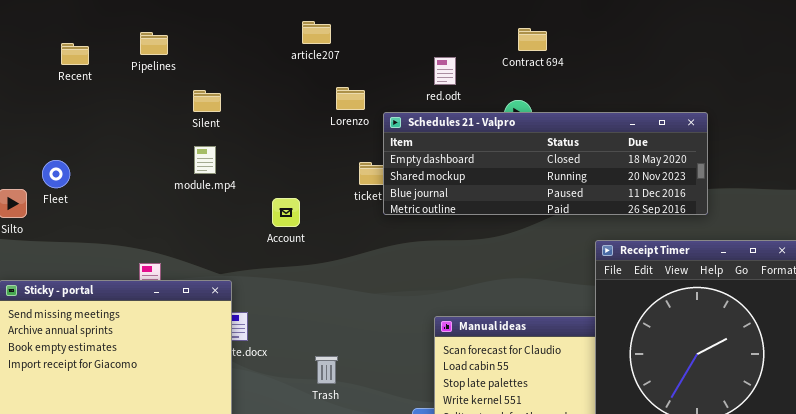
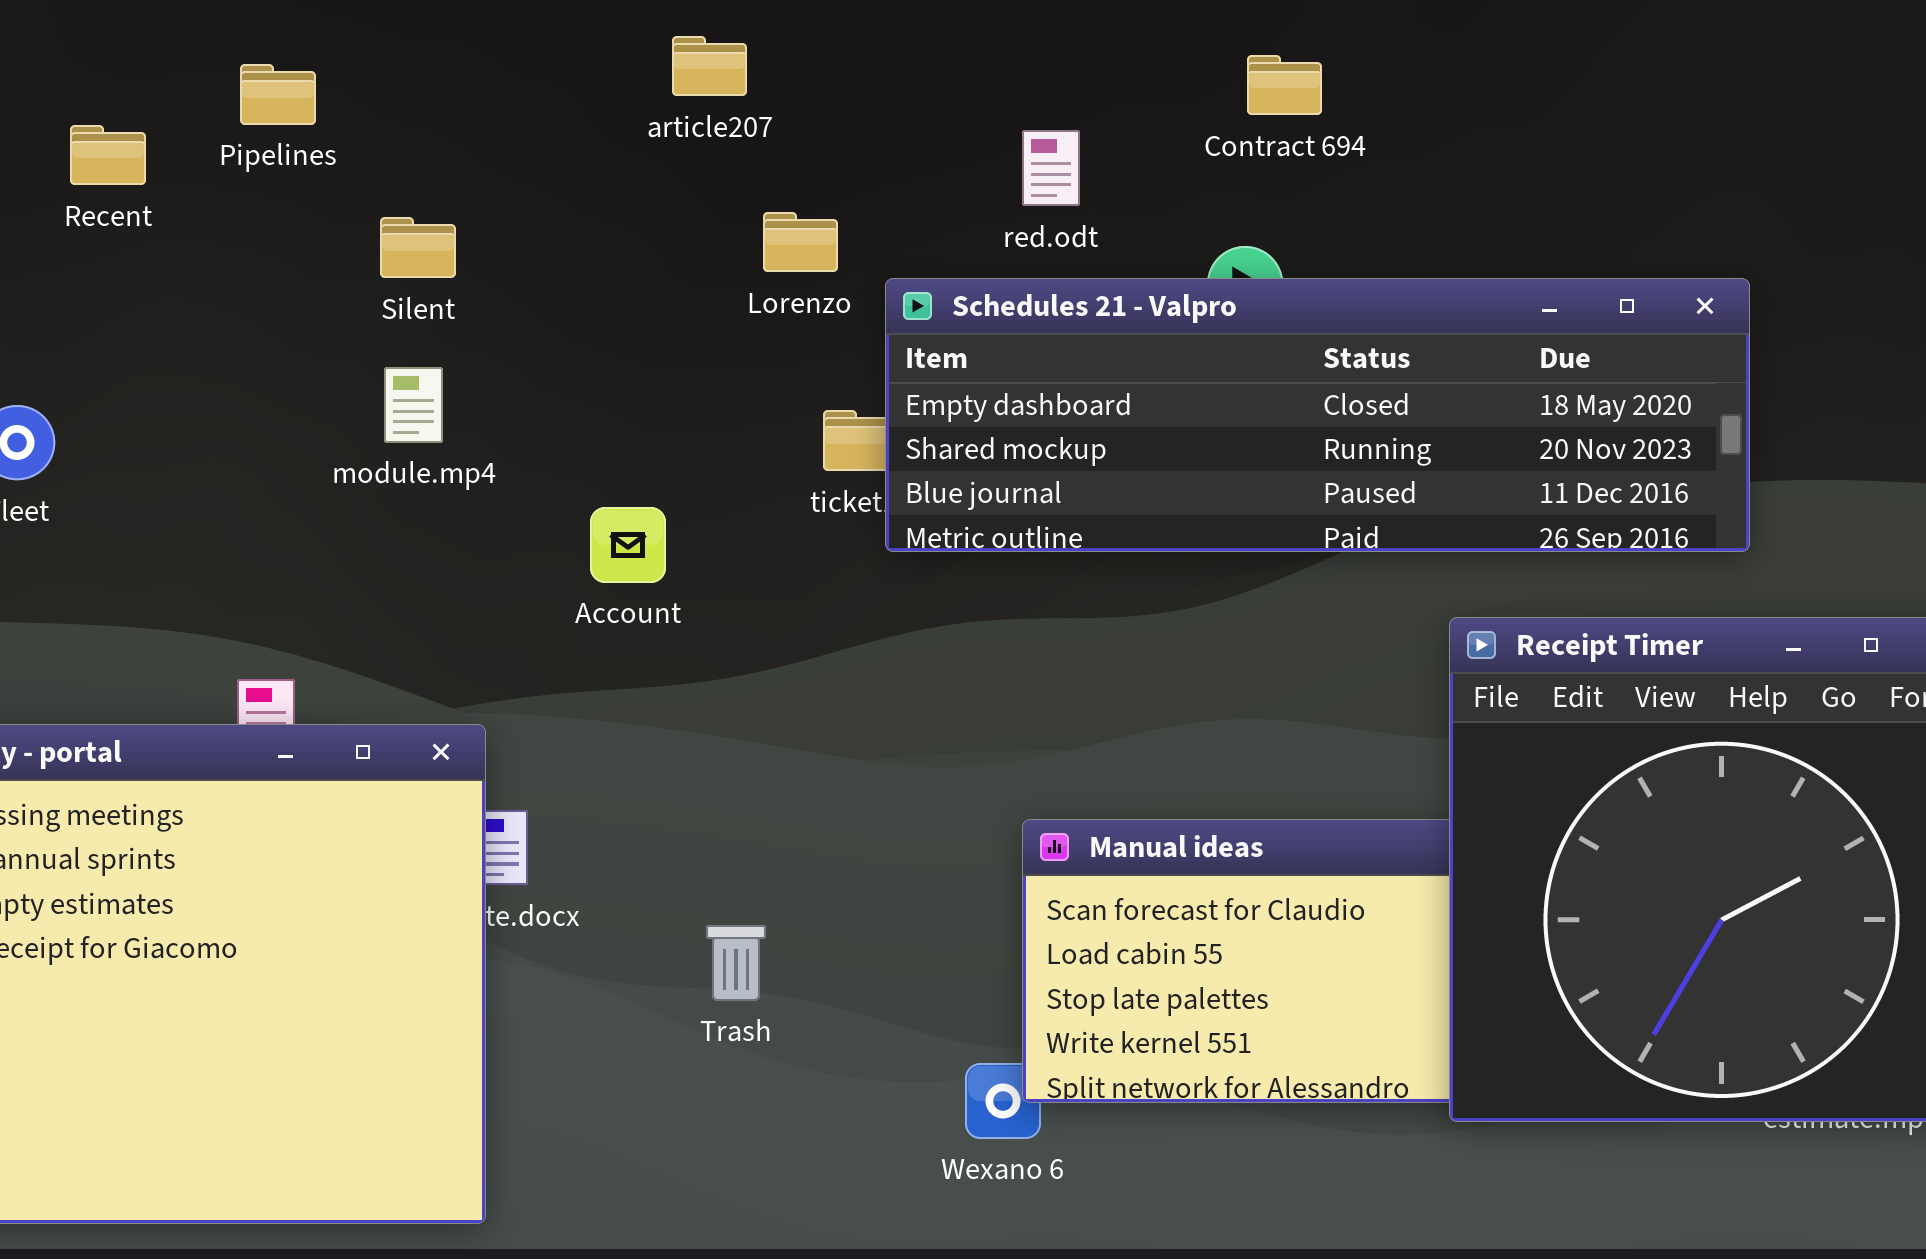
Recent: [61,43,89,65] -> [70,125,146,185], moved

